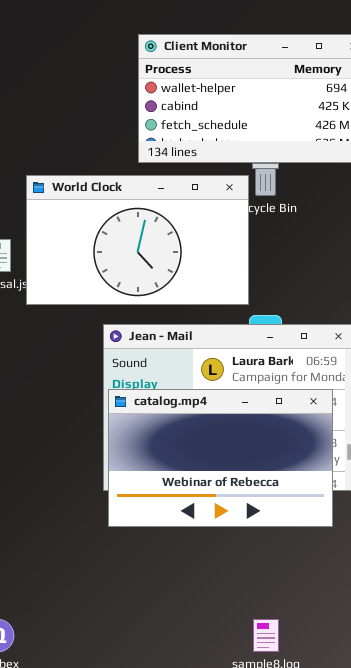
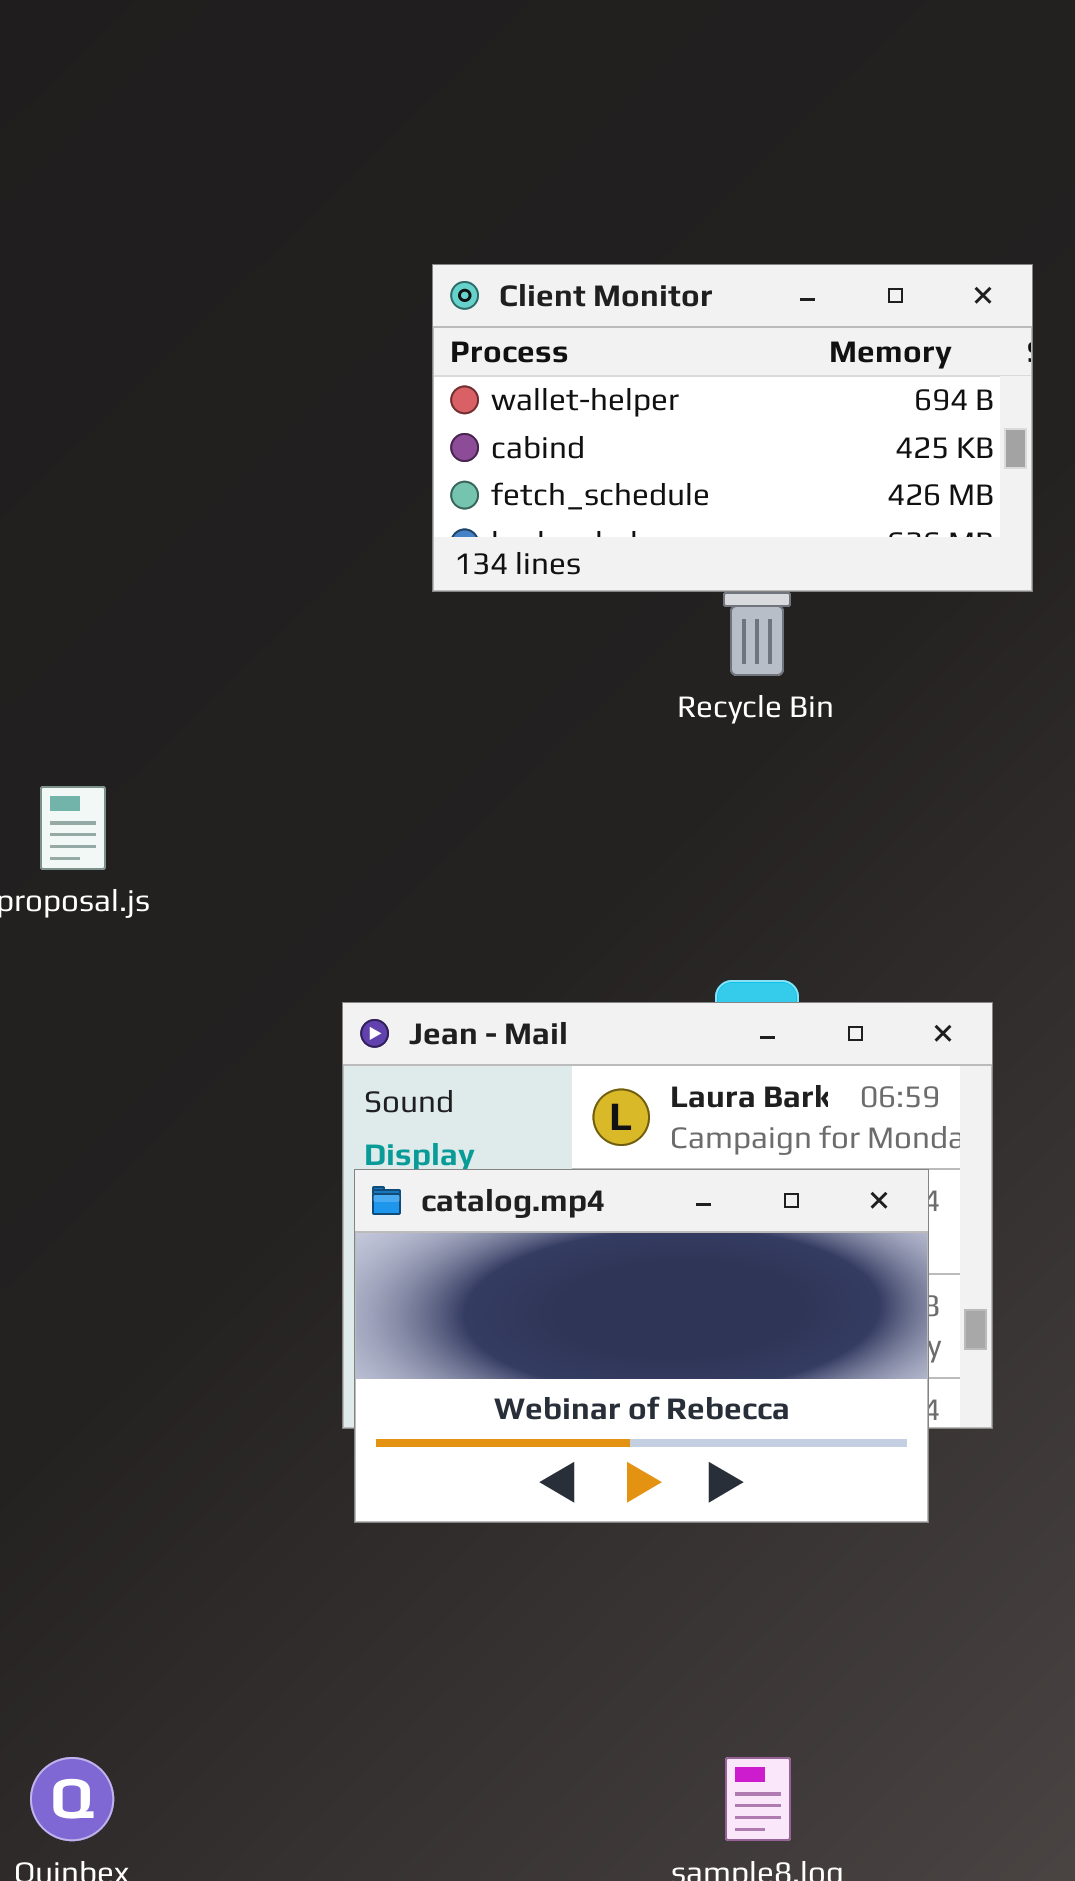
World Clock: [26,175,249,305] -> none, closed

